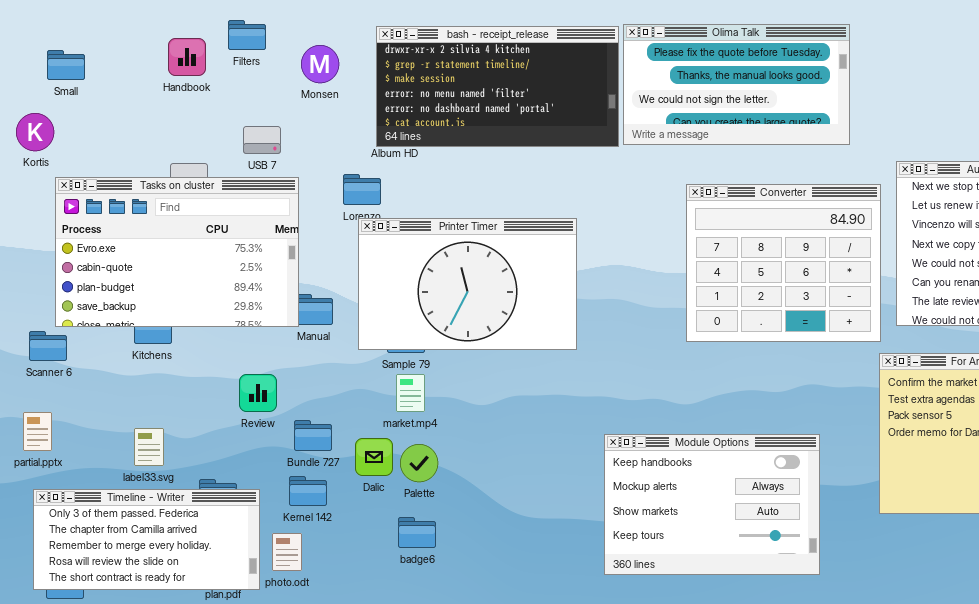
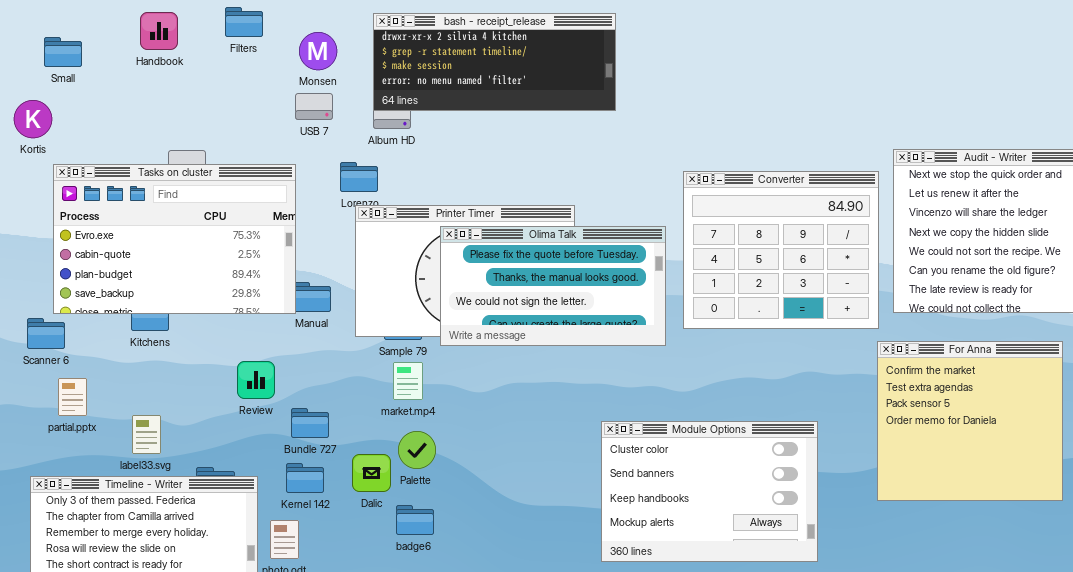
Olima Talk: [623,24,850,145] -> [440,226,666,346], moved
bash - receipt_release: [376,26,619,147] -> [373,13,616,111], resized
Handbook: [168,38,206,76] -> [140,12,178,50], moved
USB 7: [243,126,281,154] -> [295,93,333,120], moved
partial.pptx: [23,412,52,451] -> [58,378,87,416], moved
Module Options: [604,434,820,575] -> [601,421,818,562], scrolled up 2 rows
Dalic: [355,438,393,476] -> [352,454,391,492], moved

